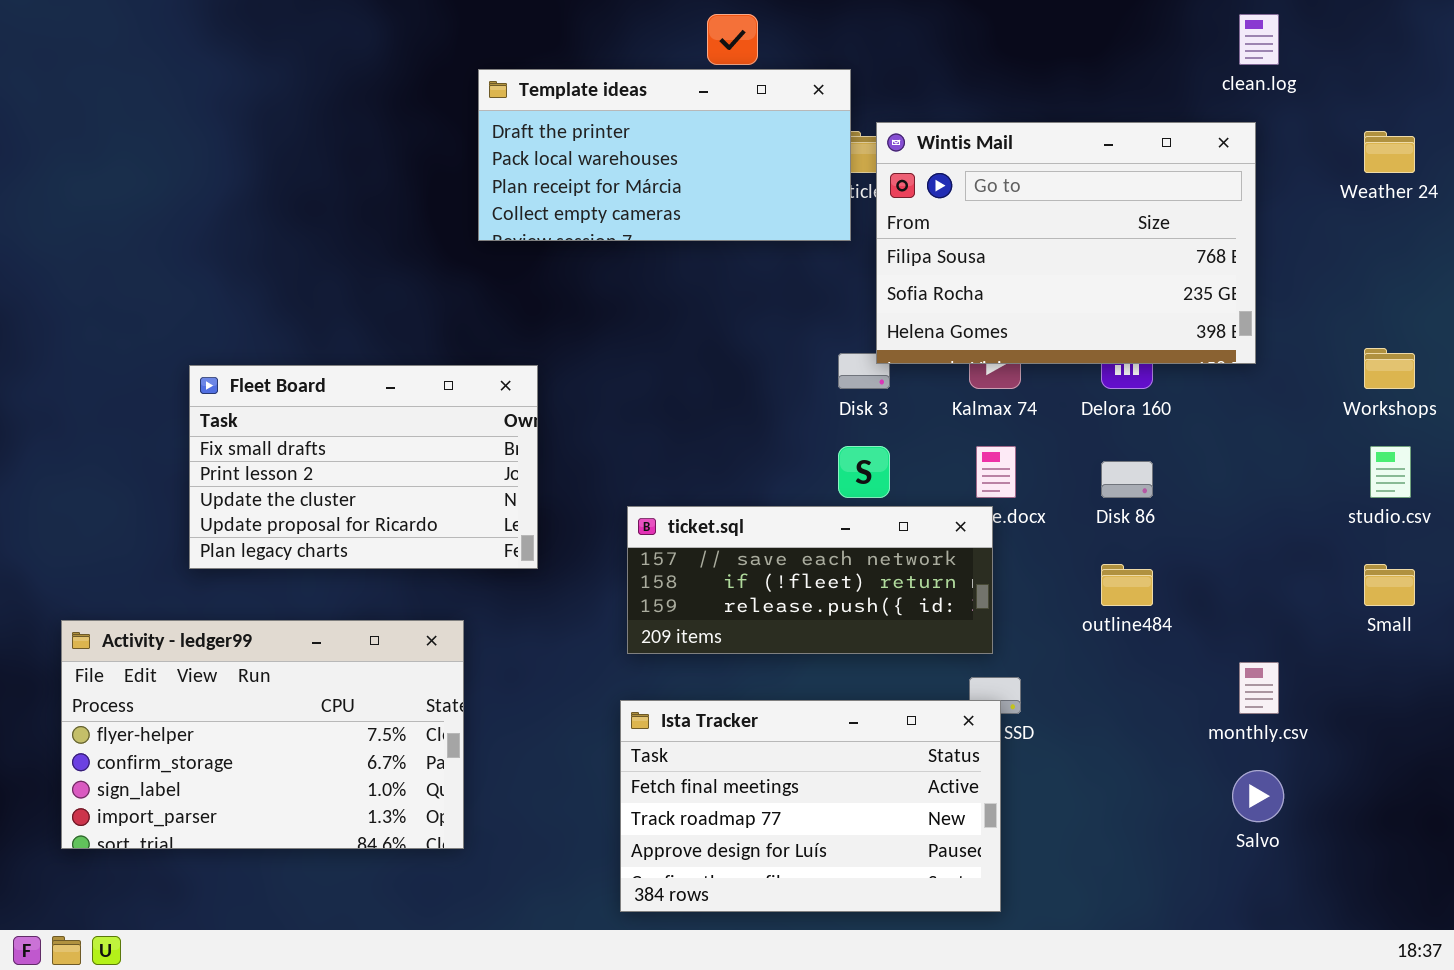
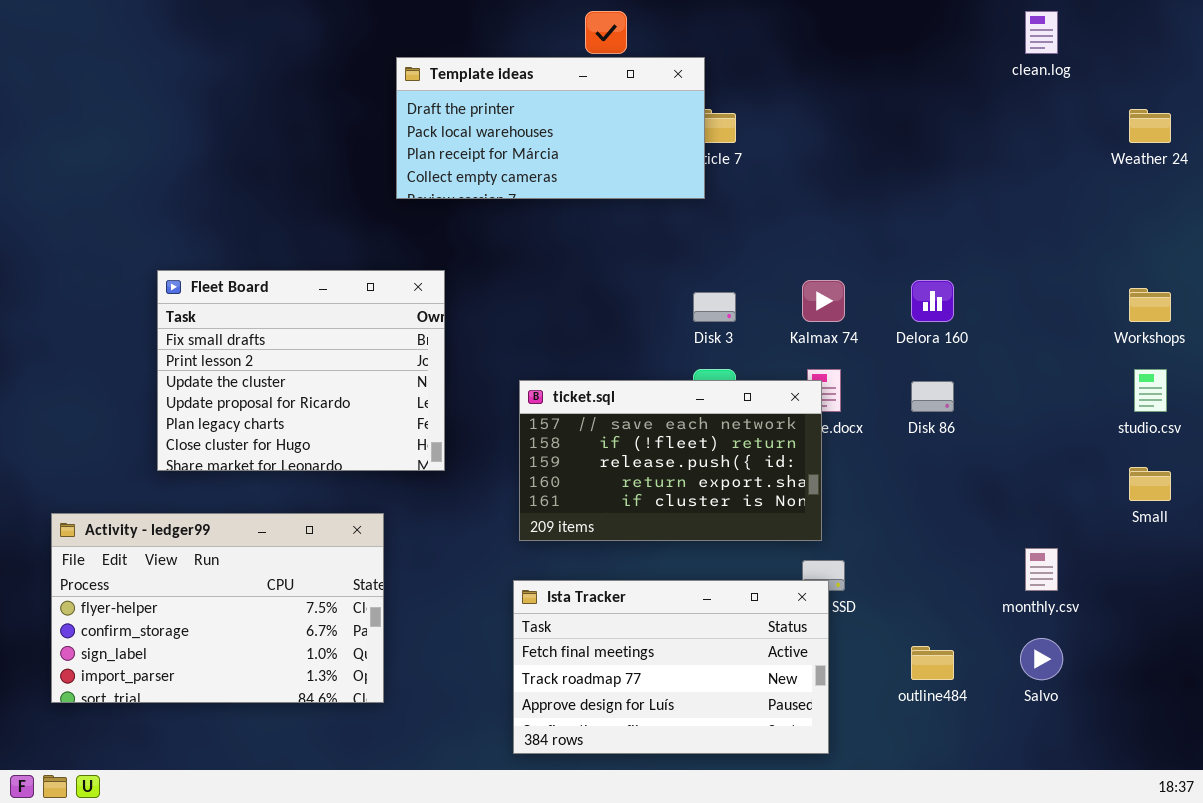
Wintis Mail: [876,122,1256,364] -> none, closed
Fleet Board: [189,365,538,569] -> [157,270,445,471], resized
ticket.sql: [627,506,993,654] -> [519,380,822,541], resized
outline484: [1101,564,1153,606] -> [911,646,954,680], moved

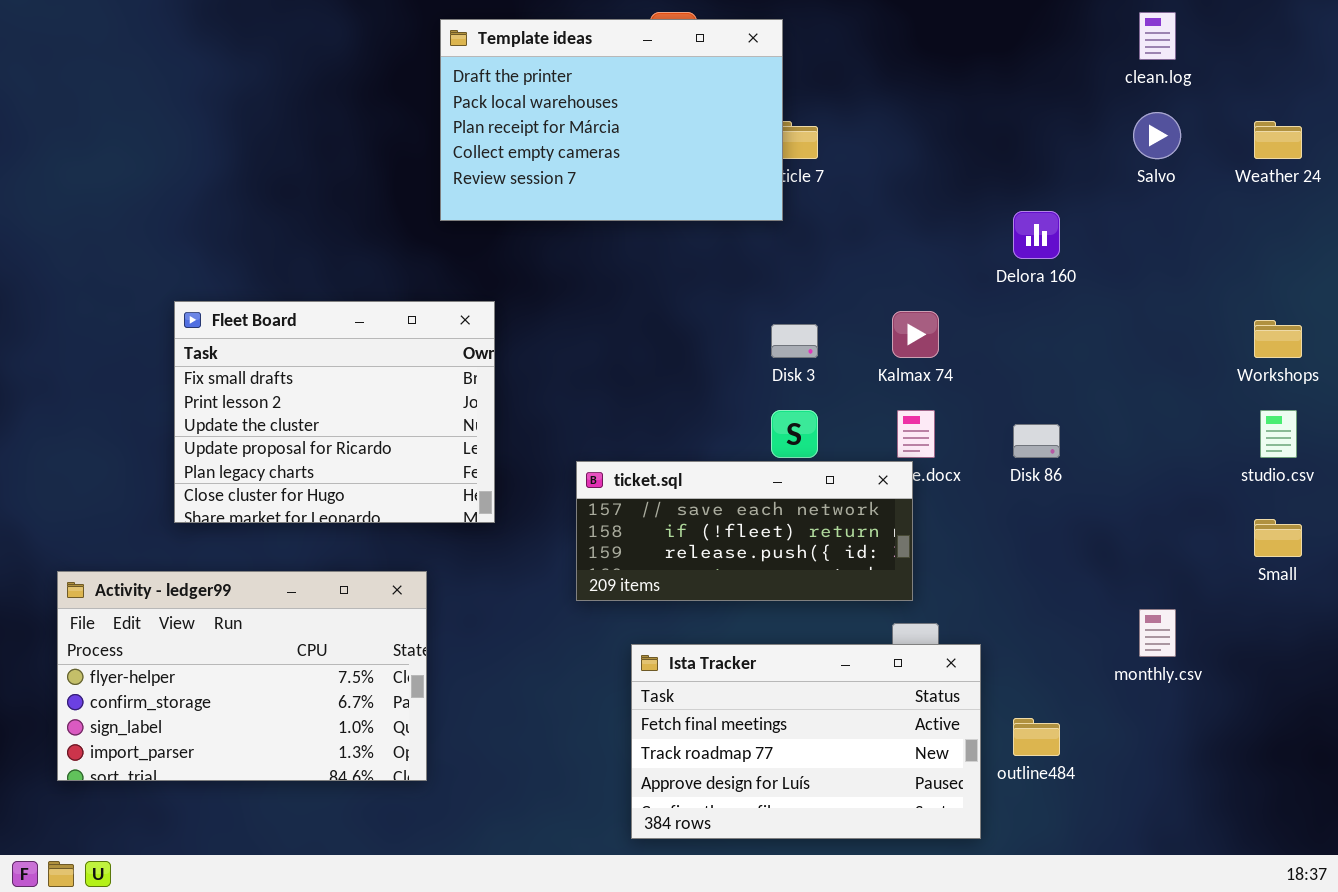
Template ideas: [396,57,705,199] -> [440,19,783,221], resized
Delora 160: [911,280,954,322] -> [1013,211,1060,259], moved
ticket.sql: [519,380,822,541] -> [576,461,913,601], resized
Ista Tracker: [513,580,829,754] -> [631,644,981,839], moved
Salvo: [1020,638,1063,680] -> [1133,112,1181,159], moved

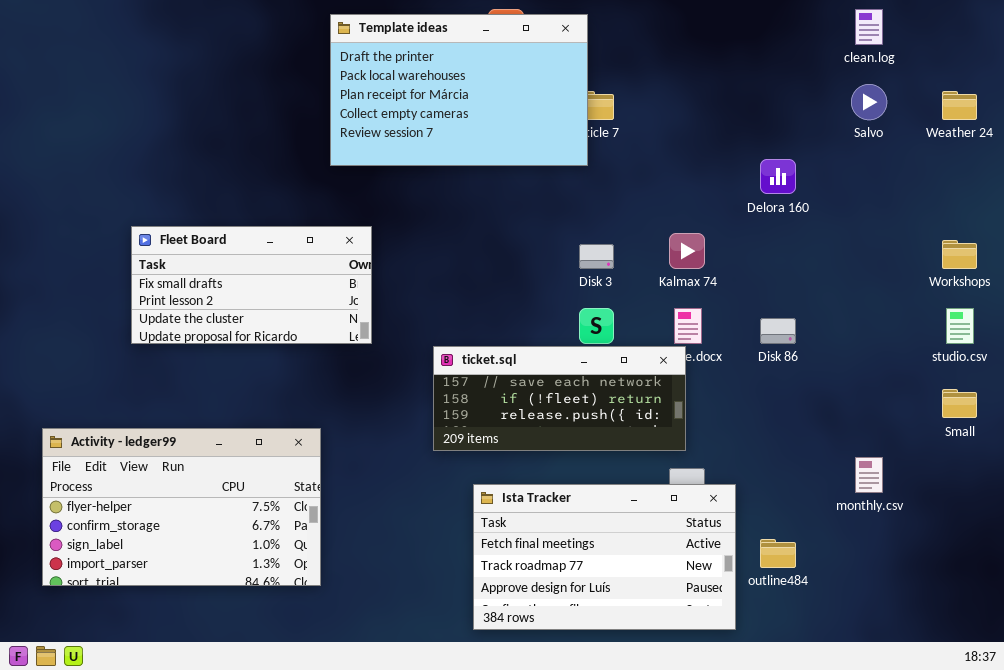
Fleet Board: [174,301,495,523] -> [131,226,372,344], resized

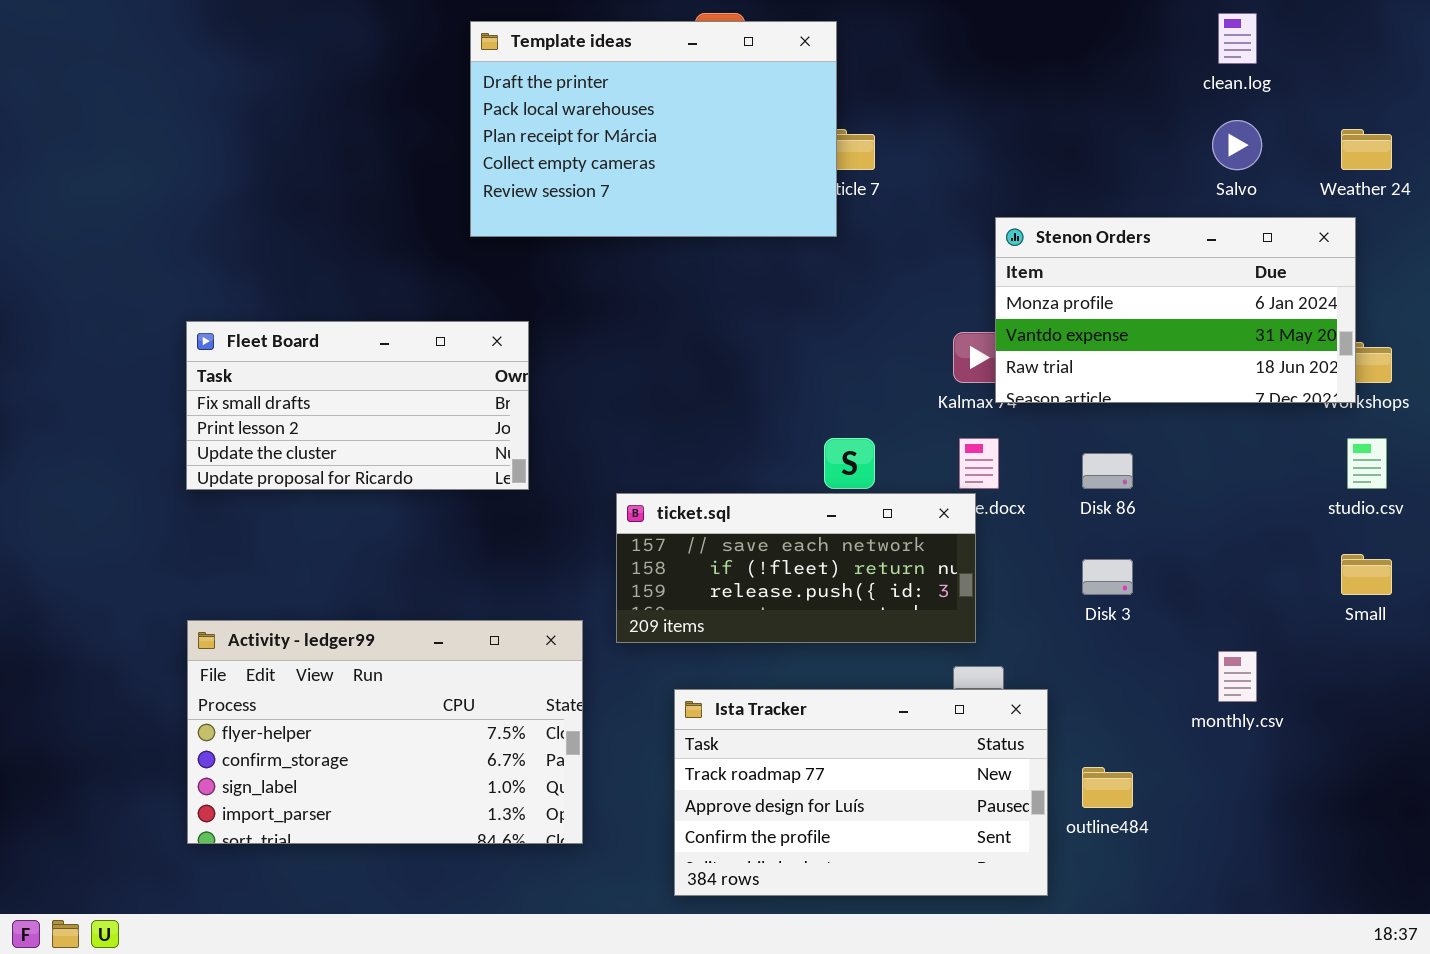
Stenon Orders: none -> [995,217,1356,403], opened
Disk 3: [579,244,614,269] -> [1082,559,1133,595], moved
Activity - ledger99: [42,428,321,586] -> [187,620,583,844], moved
Ista Tracker: [473,484,736,630] -> [674,689,1048,896], scrolled down 1 row

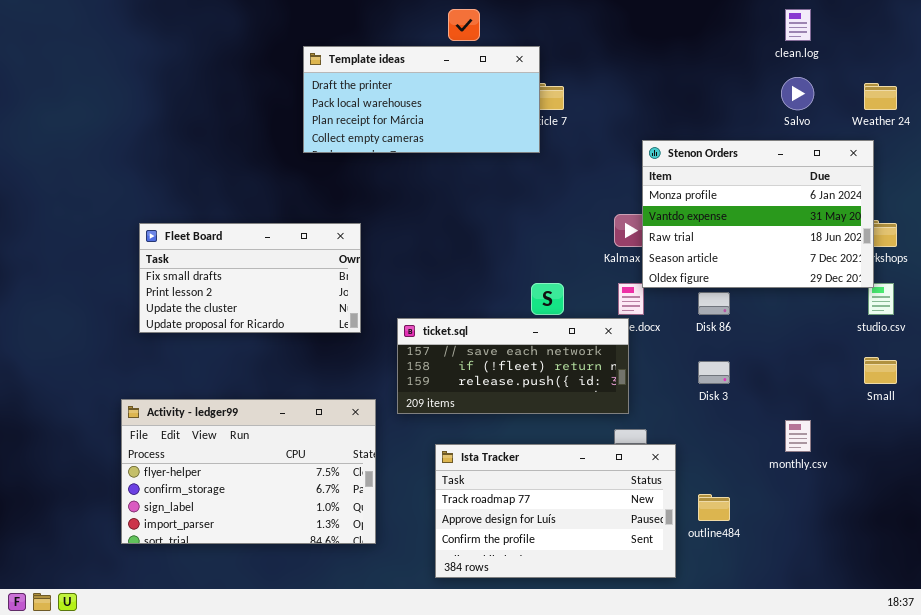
Template ideas: [470,21,837,237] -> [303,46,540,153], resized
Stenon Orders: [995,217,1356,403] -> [642,140,874,288], resized
Fleet Board: [186,321,529,490] -> [139,223,361,333], moved

